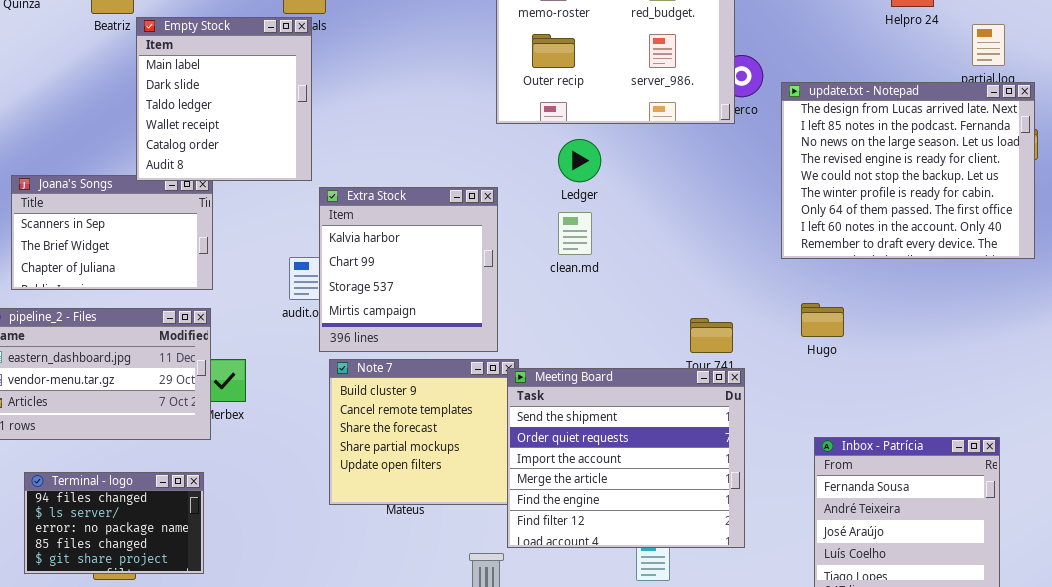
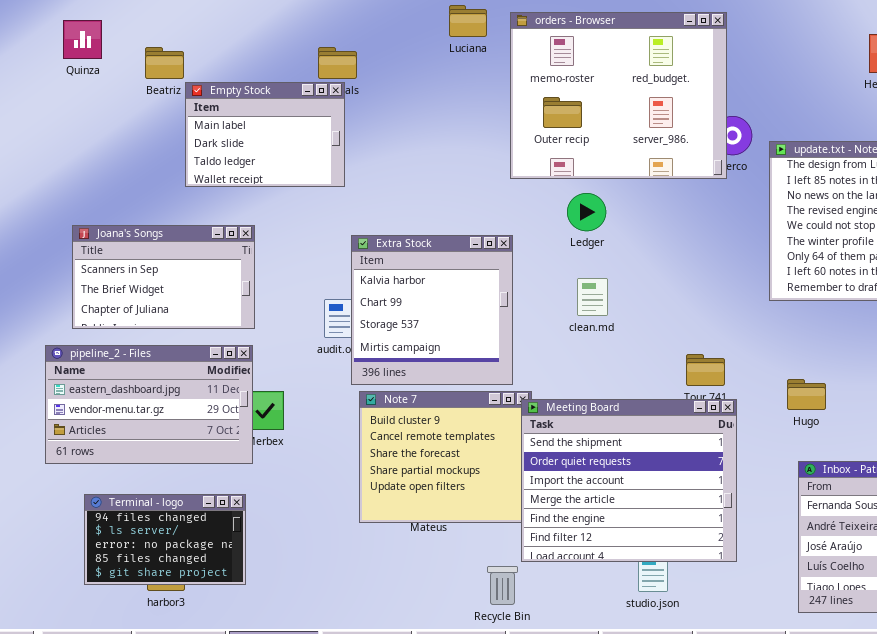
Empty Stock: [136,17,312,181] -> [185,82,345,187], resized
clean.md: [558,212,592,255] -> [577,278,608,316], moved
Hugo: [801,303,844,337] -> [787,379,826,410], moved

